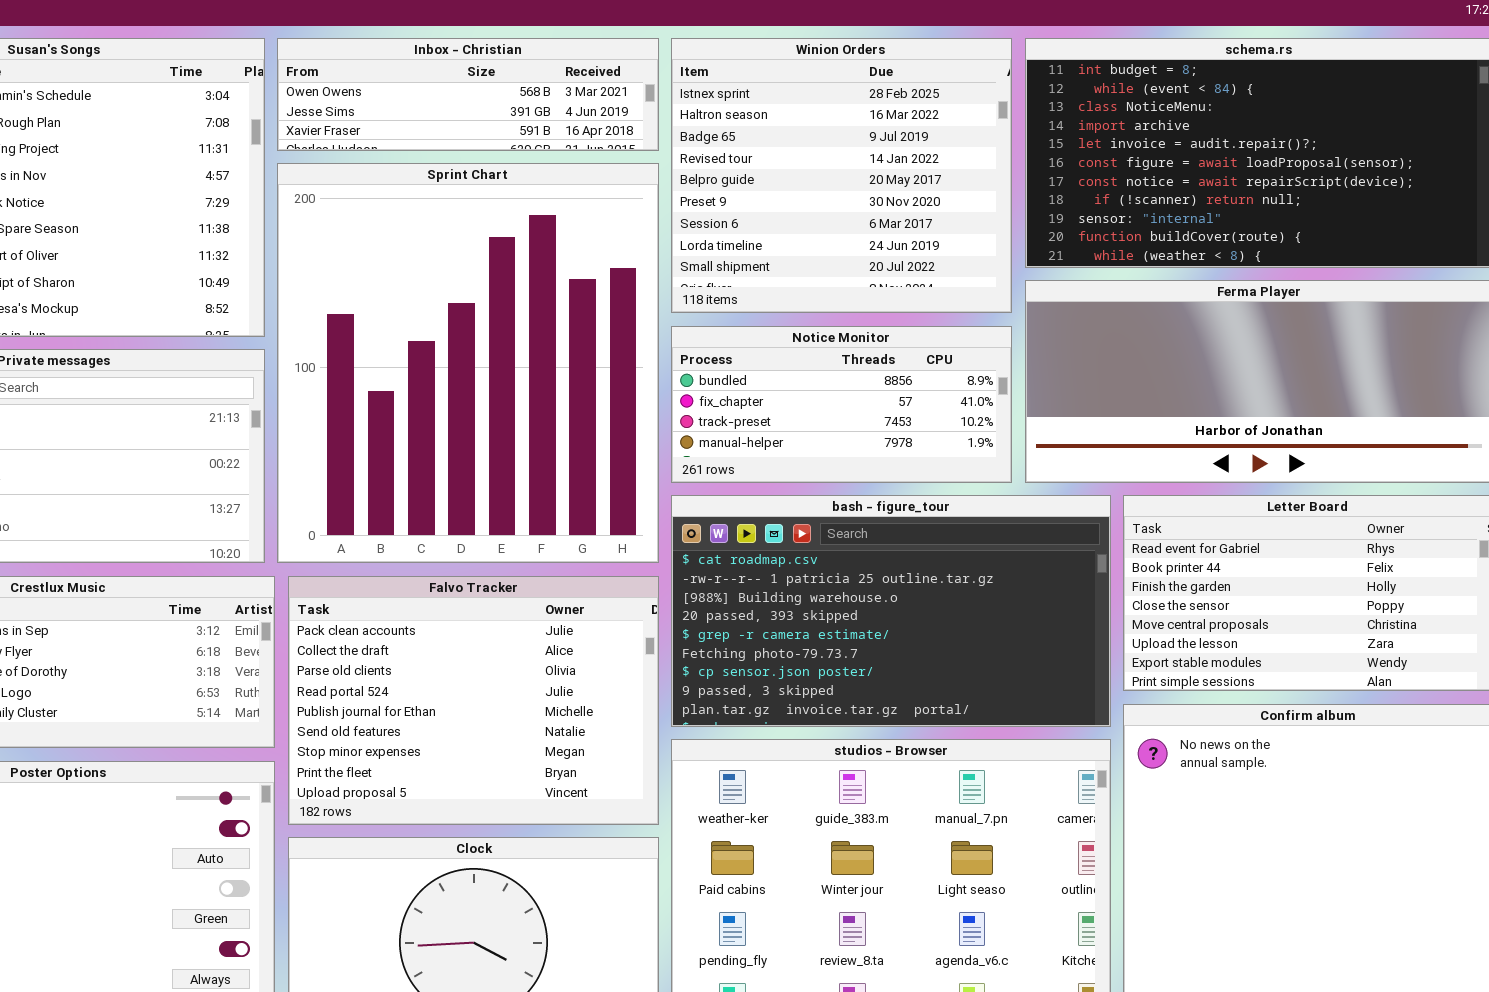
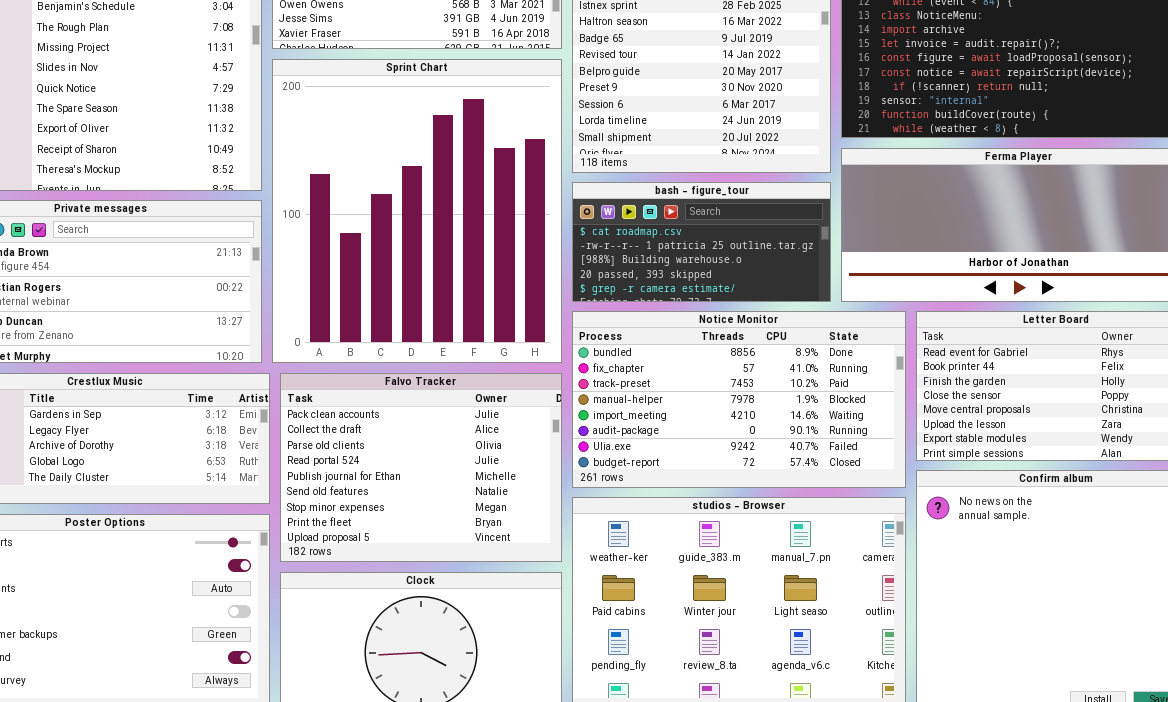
Notice Monitor: [671,326,1012,483] -> [572,311,906,488], moved, resized
bash - figure_tour: [671,495,1111,727] -> [572,182,831,302], moved, resized

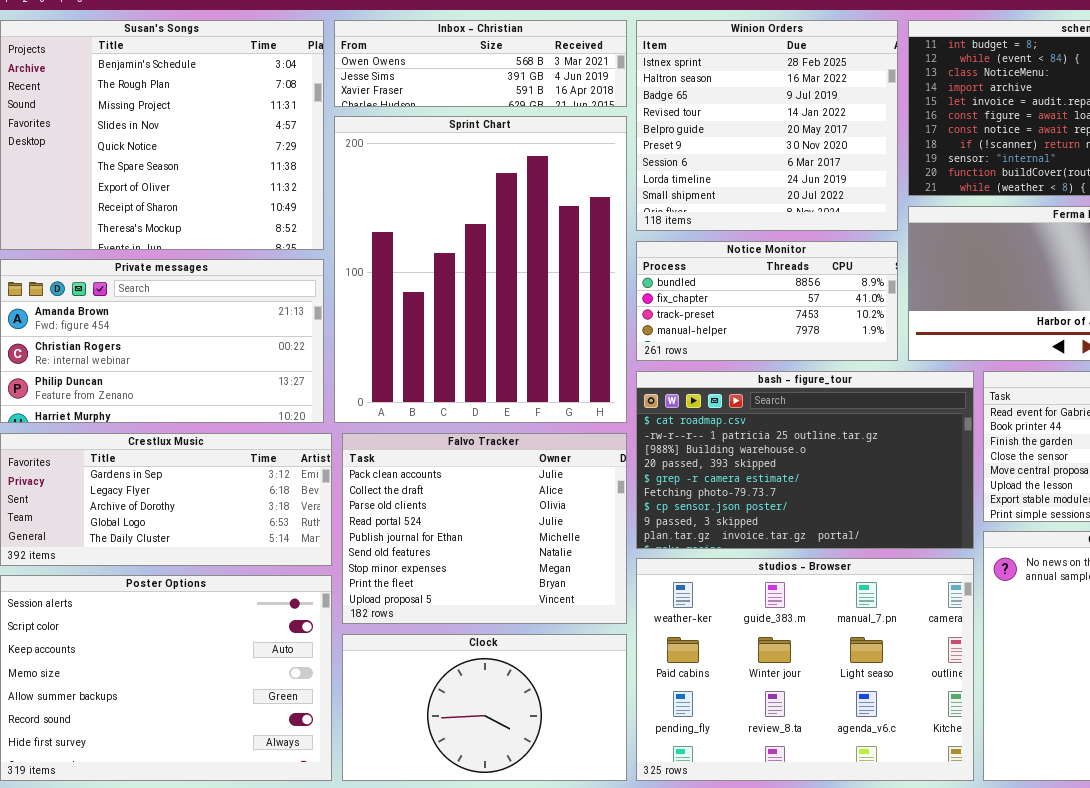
bash - figure_tour: [572,182,831,302] -> [636,371,974,549], moved, resized
Notice Monitor: [572,311,906,488] -> [636,241,898,361], moved, resized

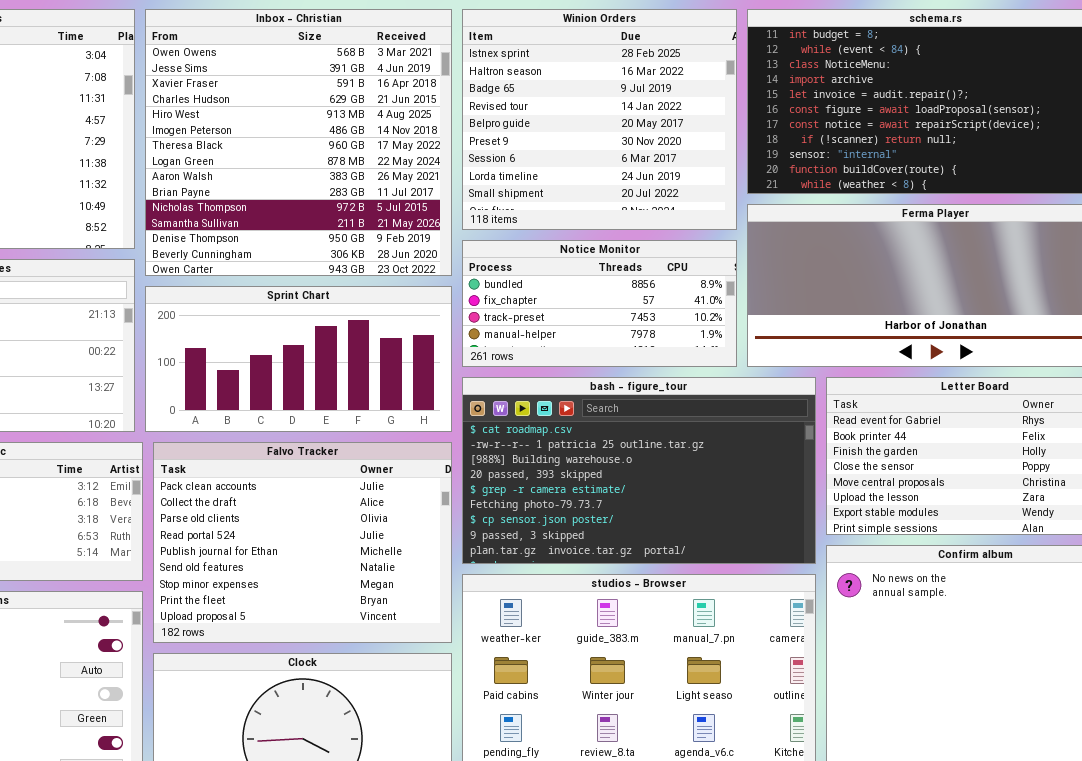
Inbox - Christian: [334,20,627,107] -> [145,9,452,276], resized
Sprint Chart: [334,116,627,423] -> [145,286,452,432], resized

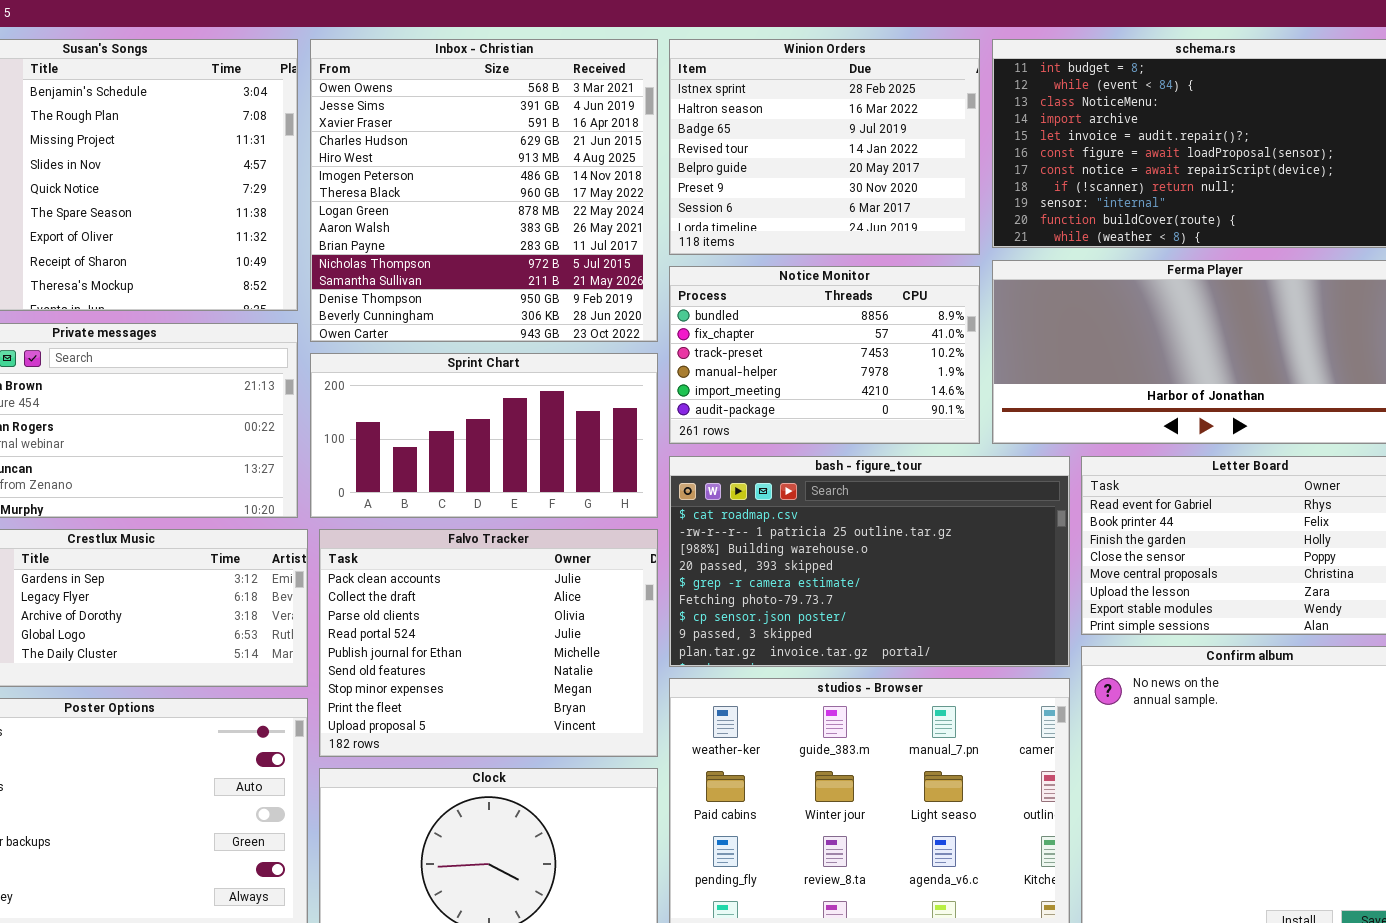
Winion Orders: [462,9,737,230] -> [669,39,980,255], resized
Notice Monitor: [462,240,737,367] -> [669,266,980,444], resized

